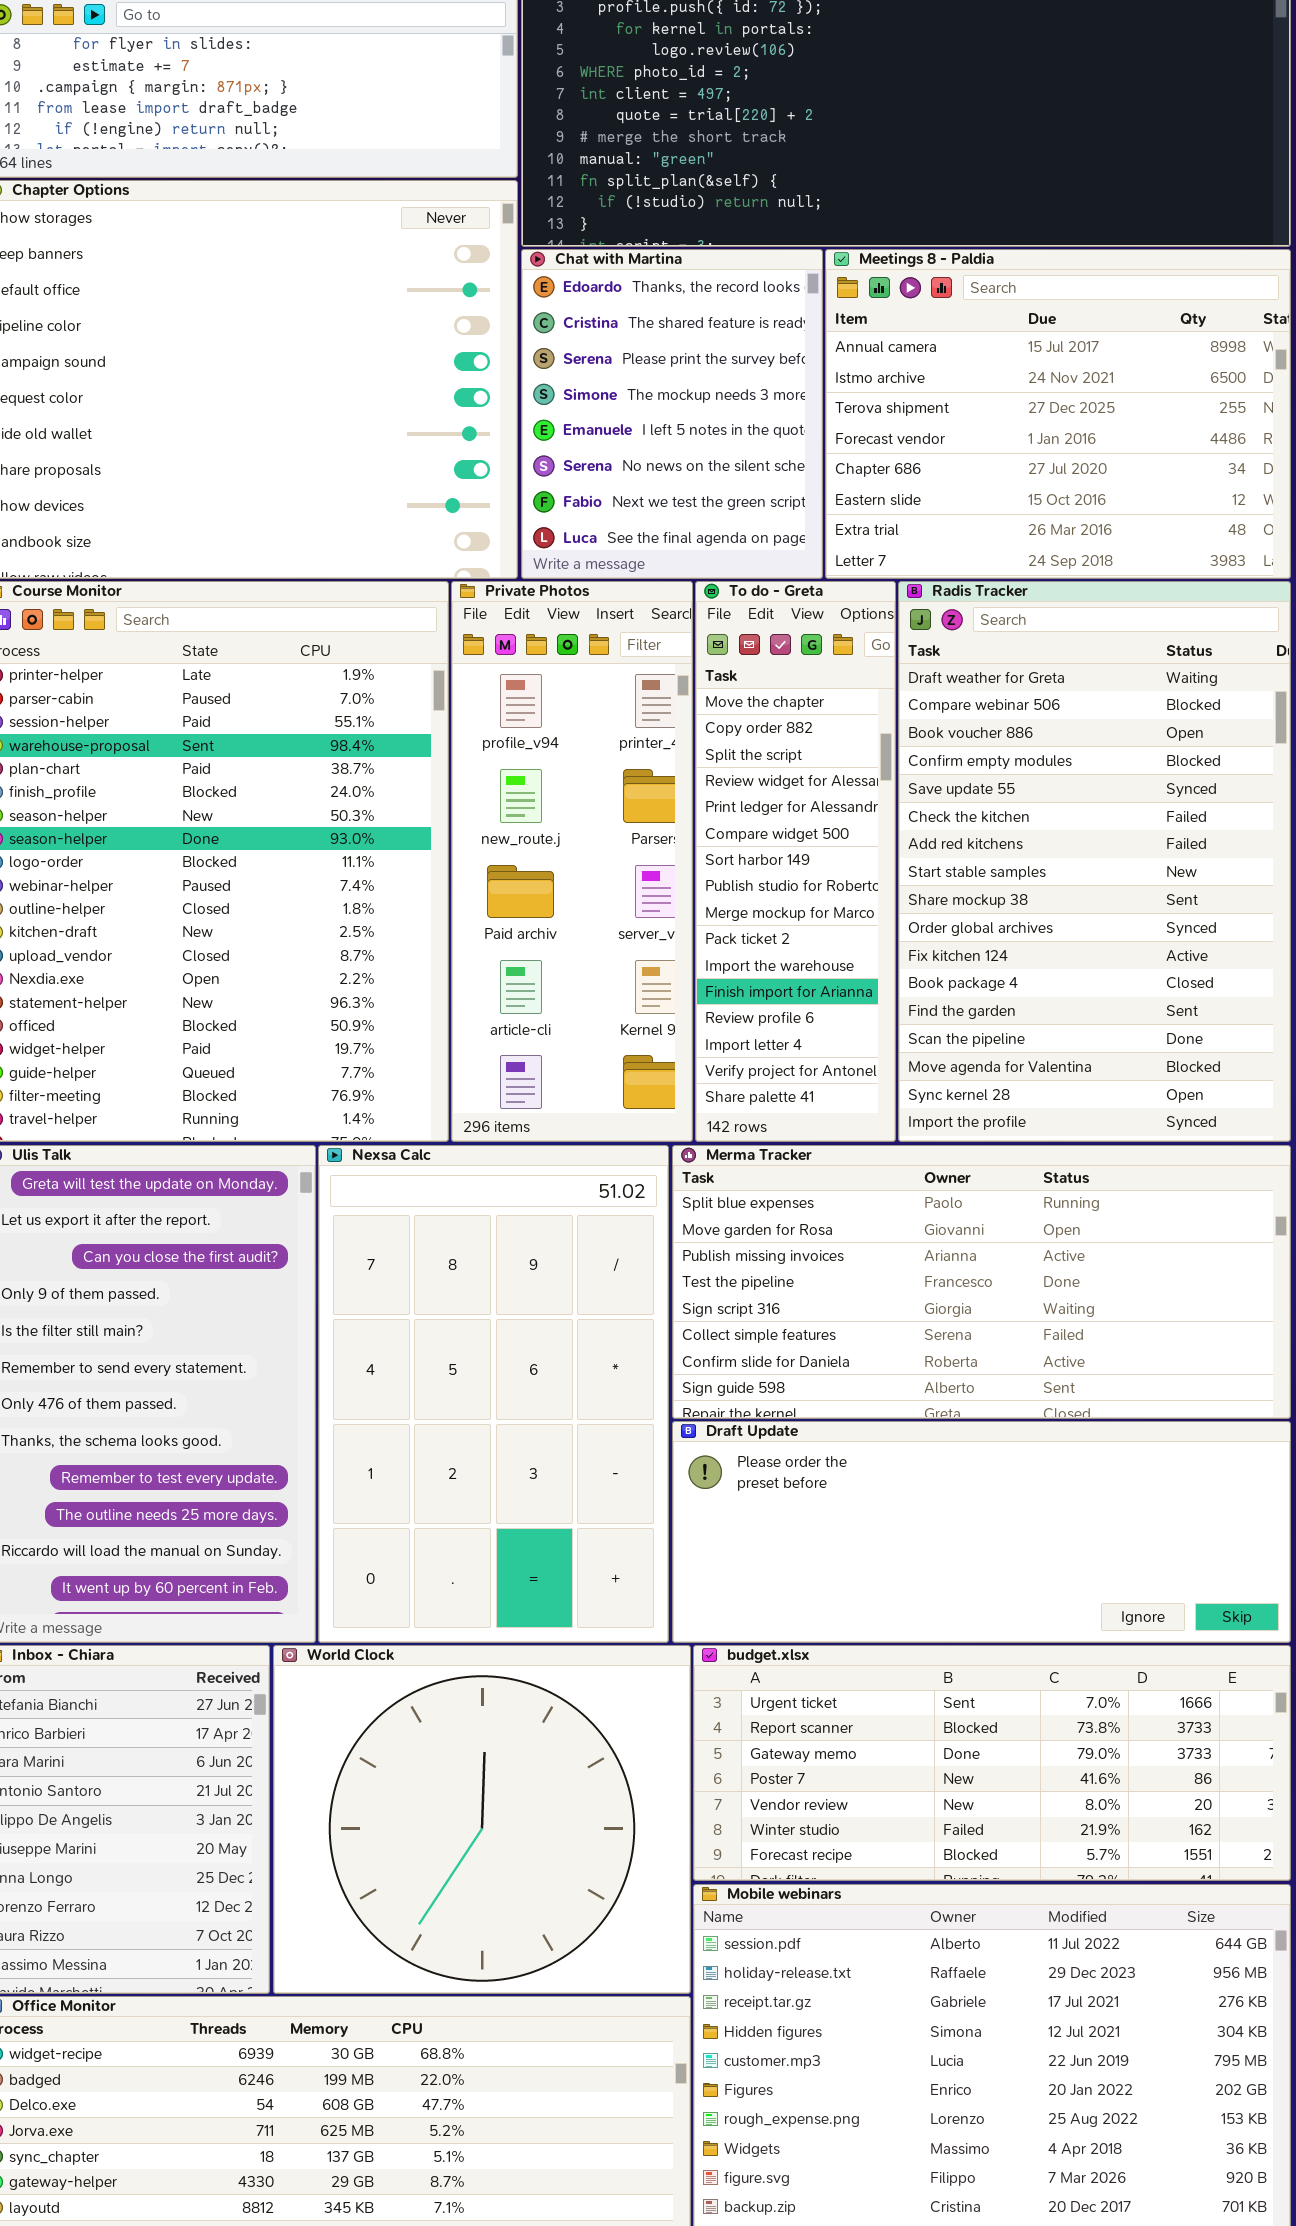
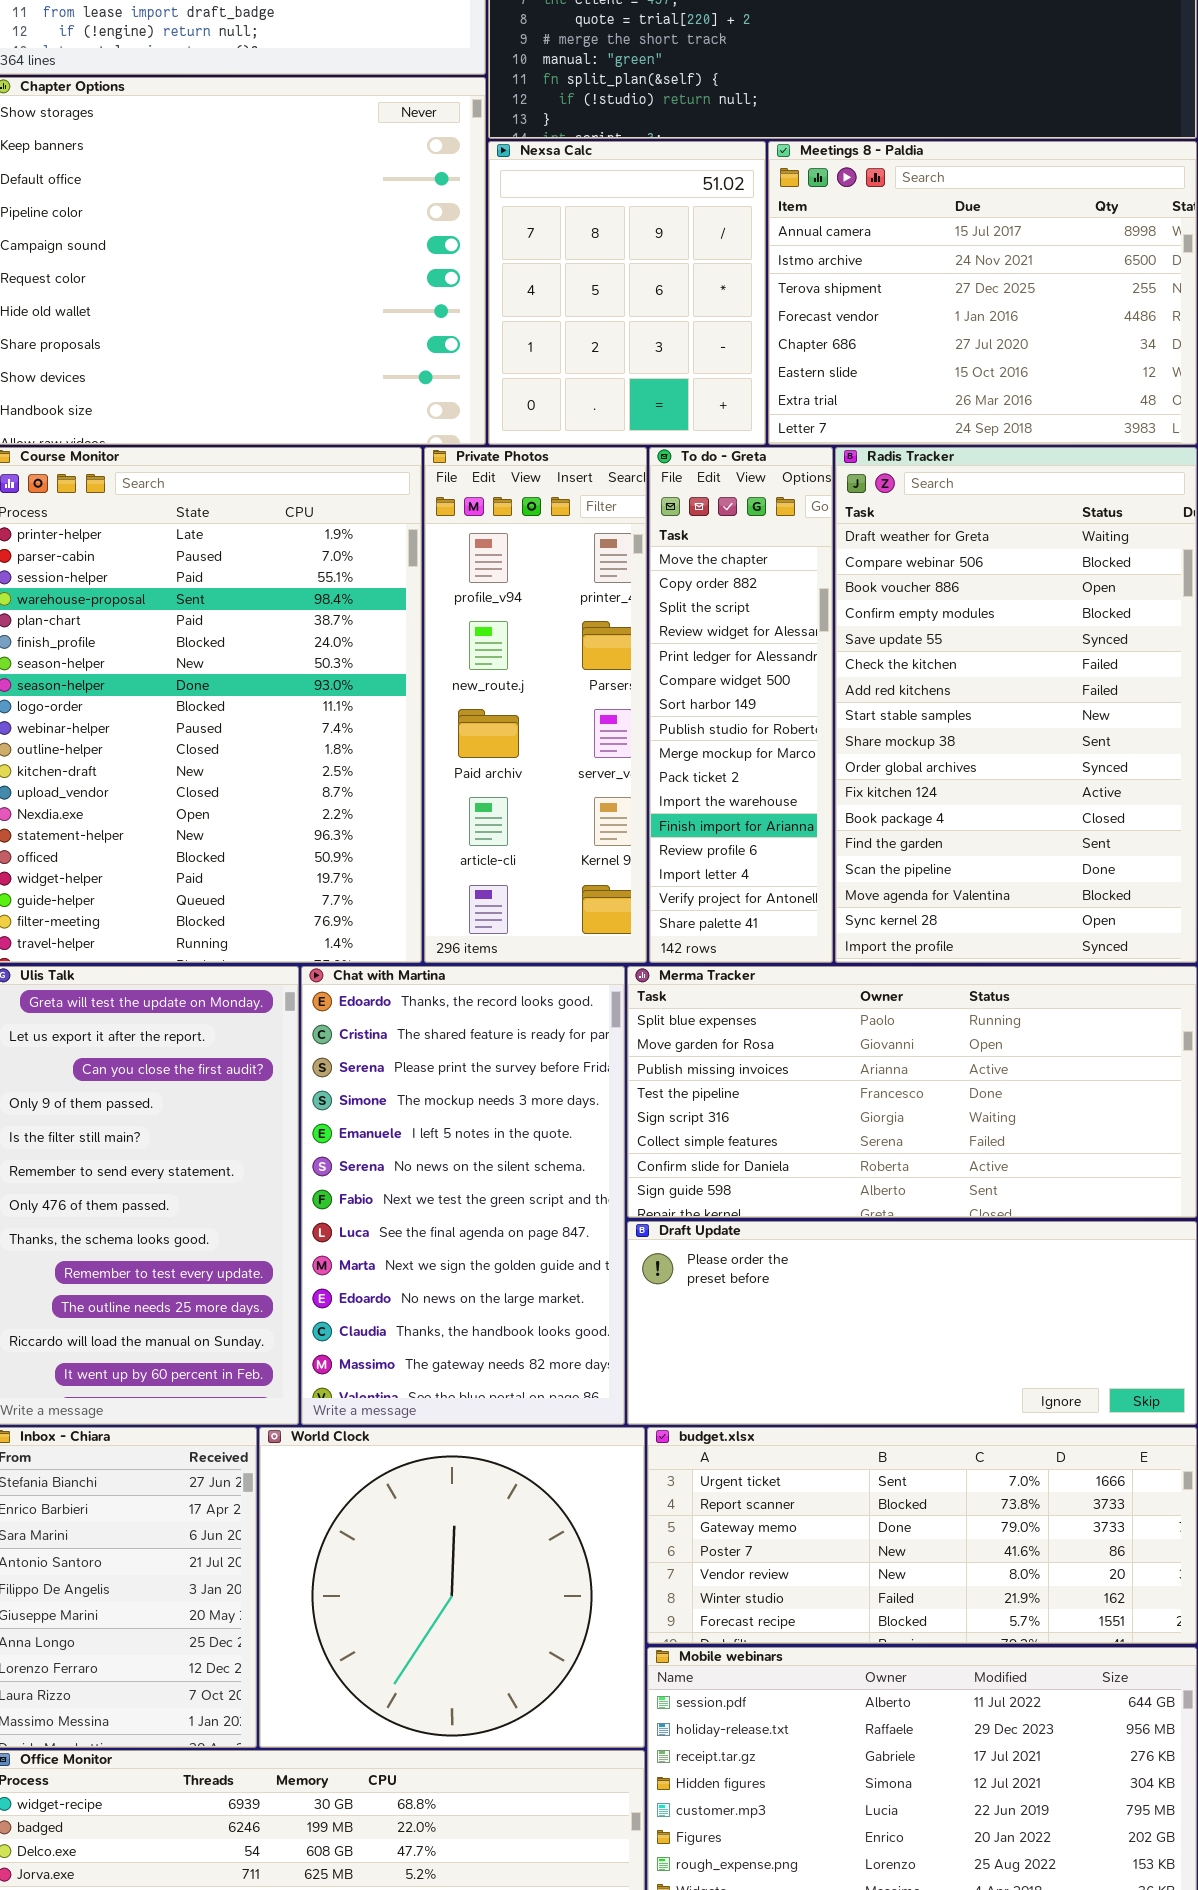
Chat with Martina: [521,249,823,579] -> [301,966,625,1425], moved, resized
Nexsa Calc: [318,1145,669,1643] -> [488,141,766,445], moved, resized

